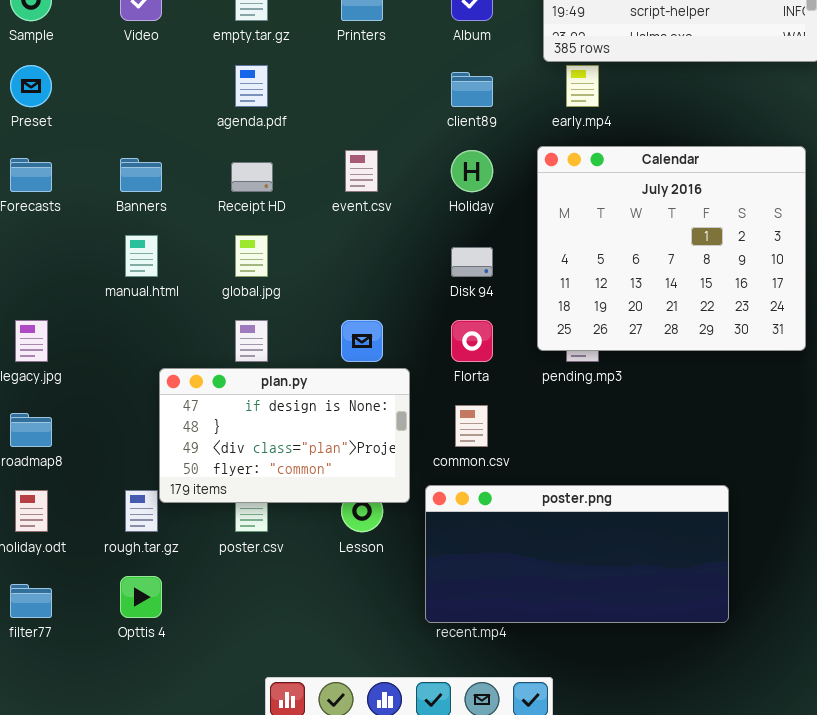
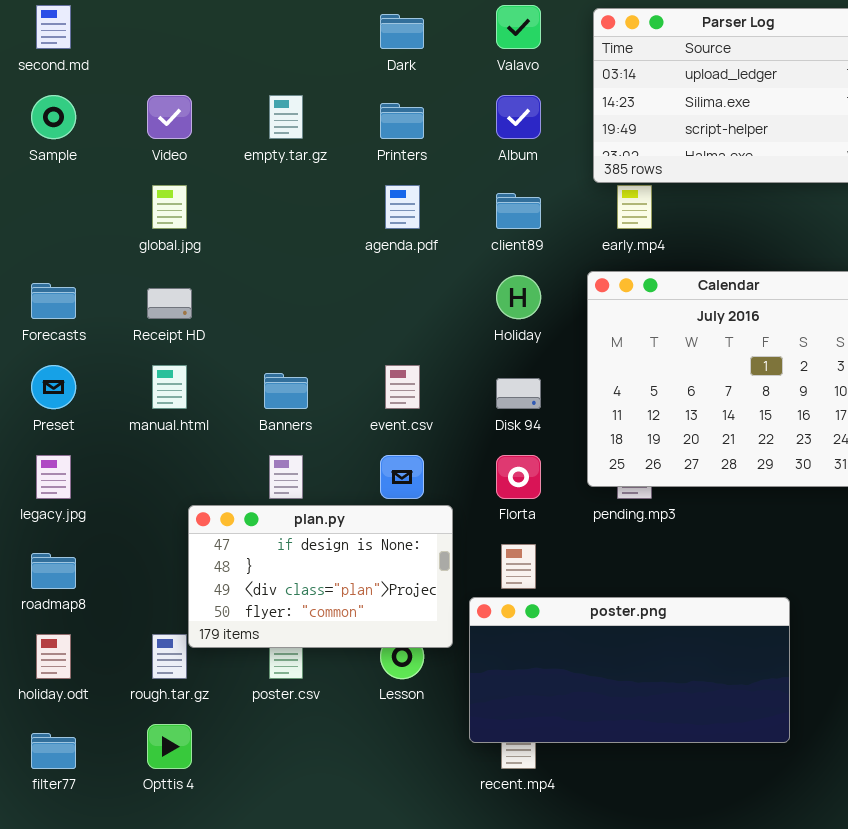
Preset: [10,65,52,107] -> [31,365,76,409], moved
agenda.pdf: [235,65,268,107] -> [385,185,420,229], moved
event.csv: [345,150,378,192] -> [385,365,420,409], moved
Banners: [120,158,162,192] -> [264,373,308,409], moved
Receipt HD: [231,162,273,192] -> [147,288,192,319], moved
global.jpg: [235,235,268,277] -> [152,185,187,229], moved
poster.png: [425,485,729,623] -> [469,597,790,743], moved

